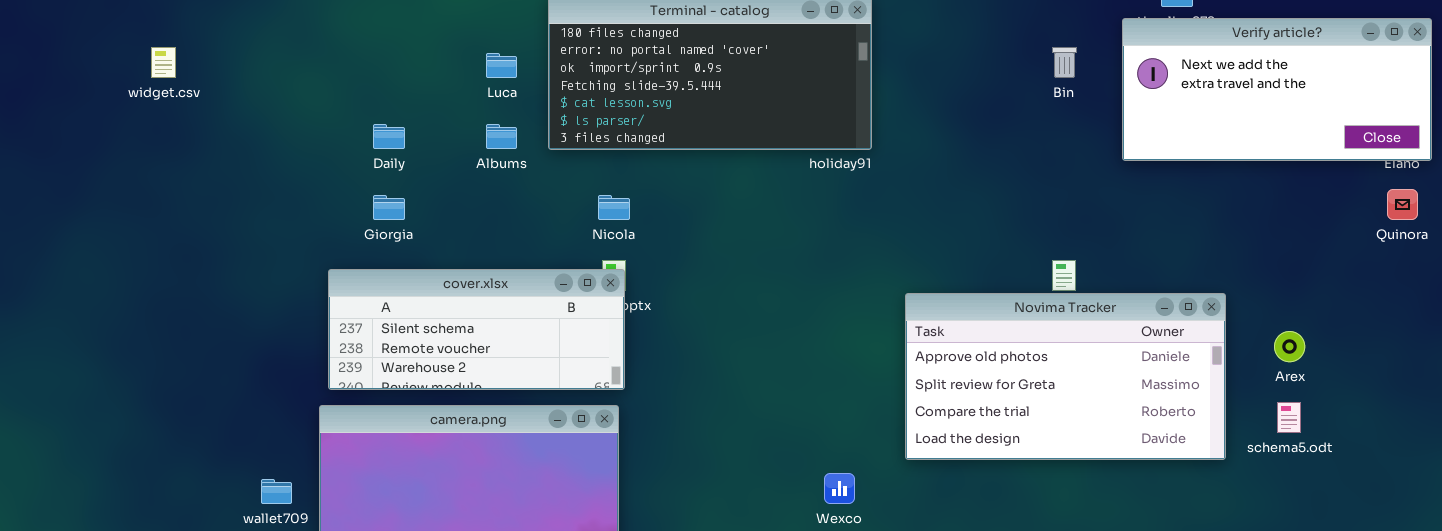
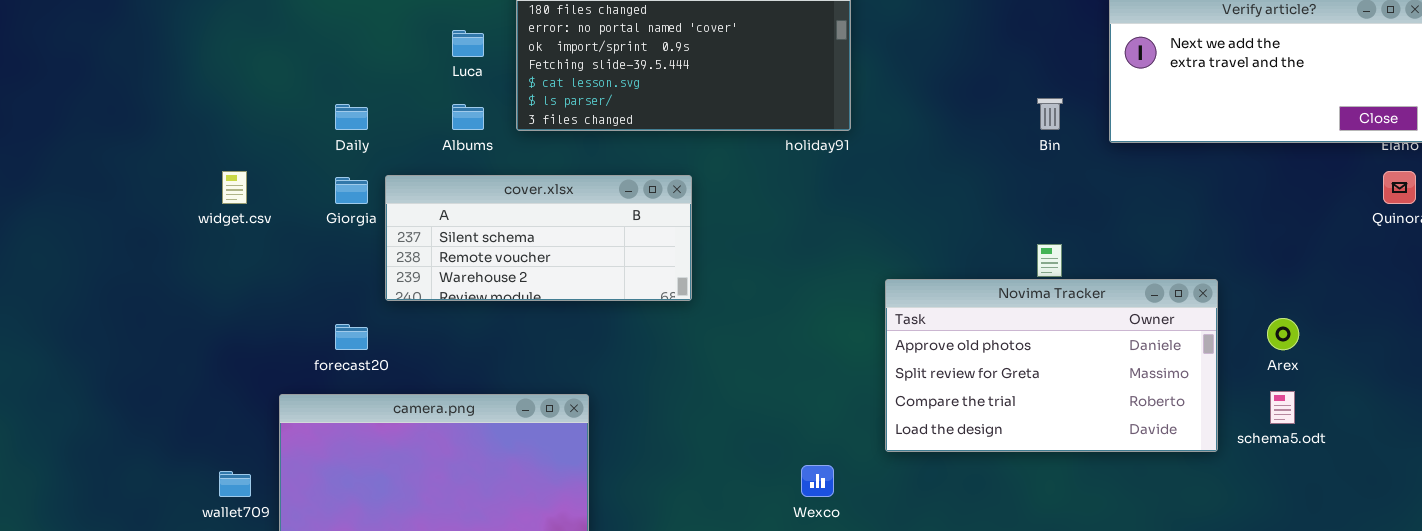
widget.csv: [151,47,176,78] -> [222,171,247,204], moved
Bin: [1052,47,1077,78] -> [1037,98,1063,130], moved
cover.xlsx: [328,269,625,390] -> [385,175,692,301], moved

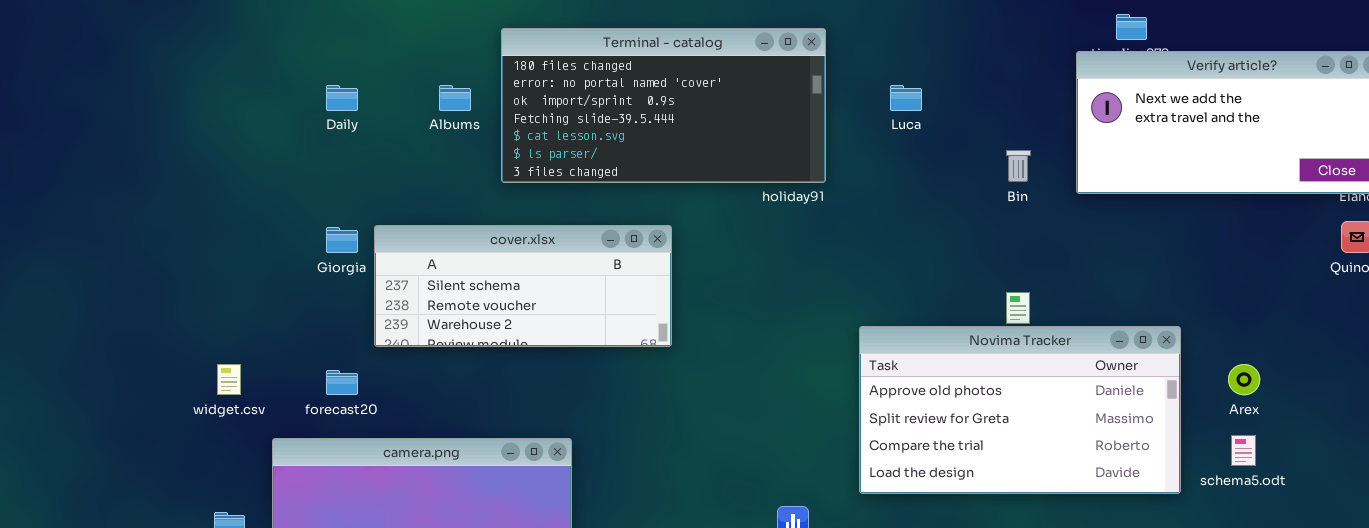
Luca: [452,30,484,57] -> [890,85,922,111], moved
Daily: [335,104,368,130] -> [326,85,358,111], moved
Albums: [452,104,484,130] -> [439,85,471,111], moved
widget.csv: [222,171,247,204] -> [217,364,241,395], moved

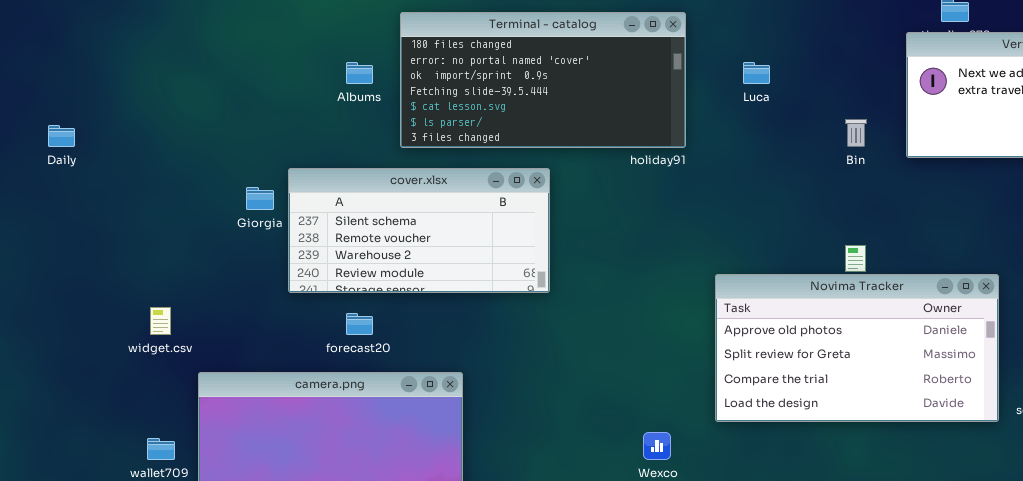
Daily: [326,85,358,111] -> [48,125,75,147], moved
cover.xlsx: [374,225,672,347] -> [288,168,550,293], resized
forecast20: [326,370,358,395] -> [346,313,373,335], moved

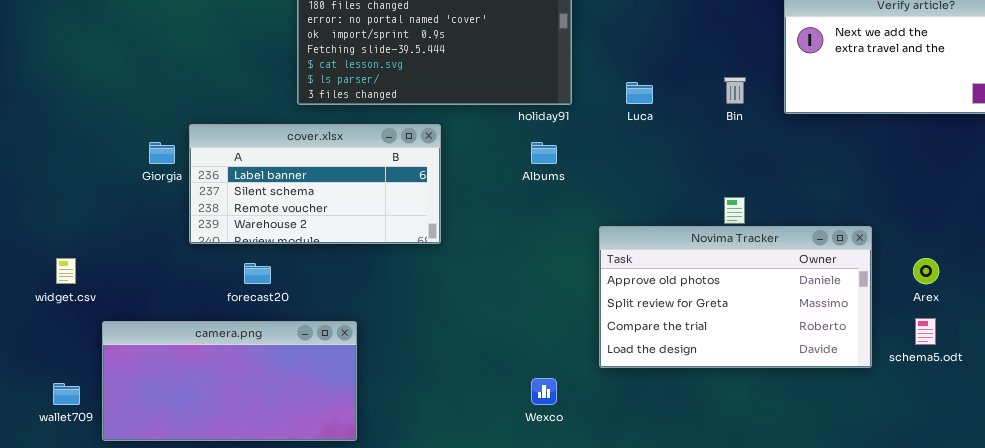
Albums: [346,62,373,84] -> [531,142,557,164], moved
Luca: [743,62,770,84] -> [626,82,653,104], moved
cover.xlsx: [288,168,550,293] -> [189,124,441,244], scrolled up 1 row

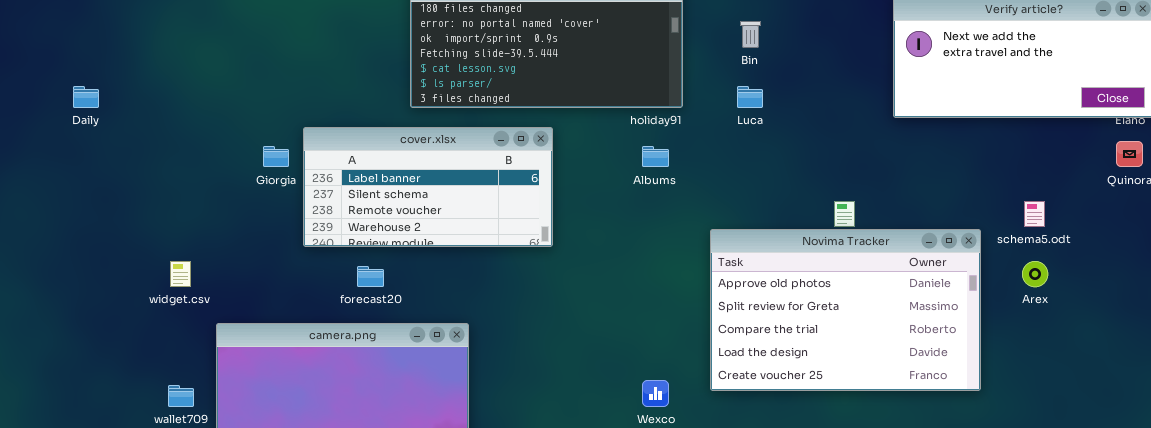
Bin: [724,77,746,104] -> [740,21,761,48], moved
Novima Tracker: [599,226,872,368] -> [710,229,981,391], resized
schema5.odt: [915,318,936,345] -> [1024,201,1045,227], moved

